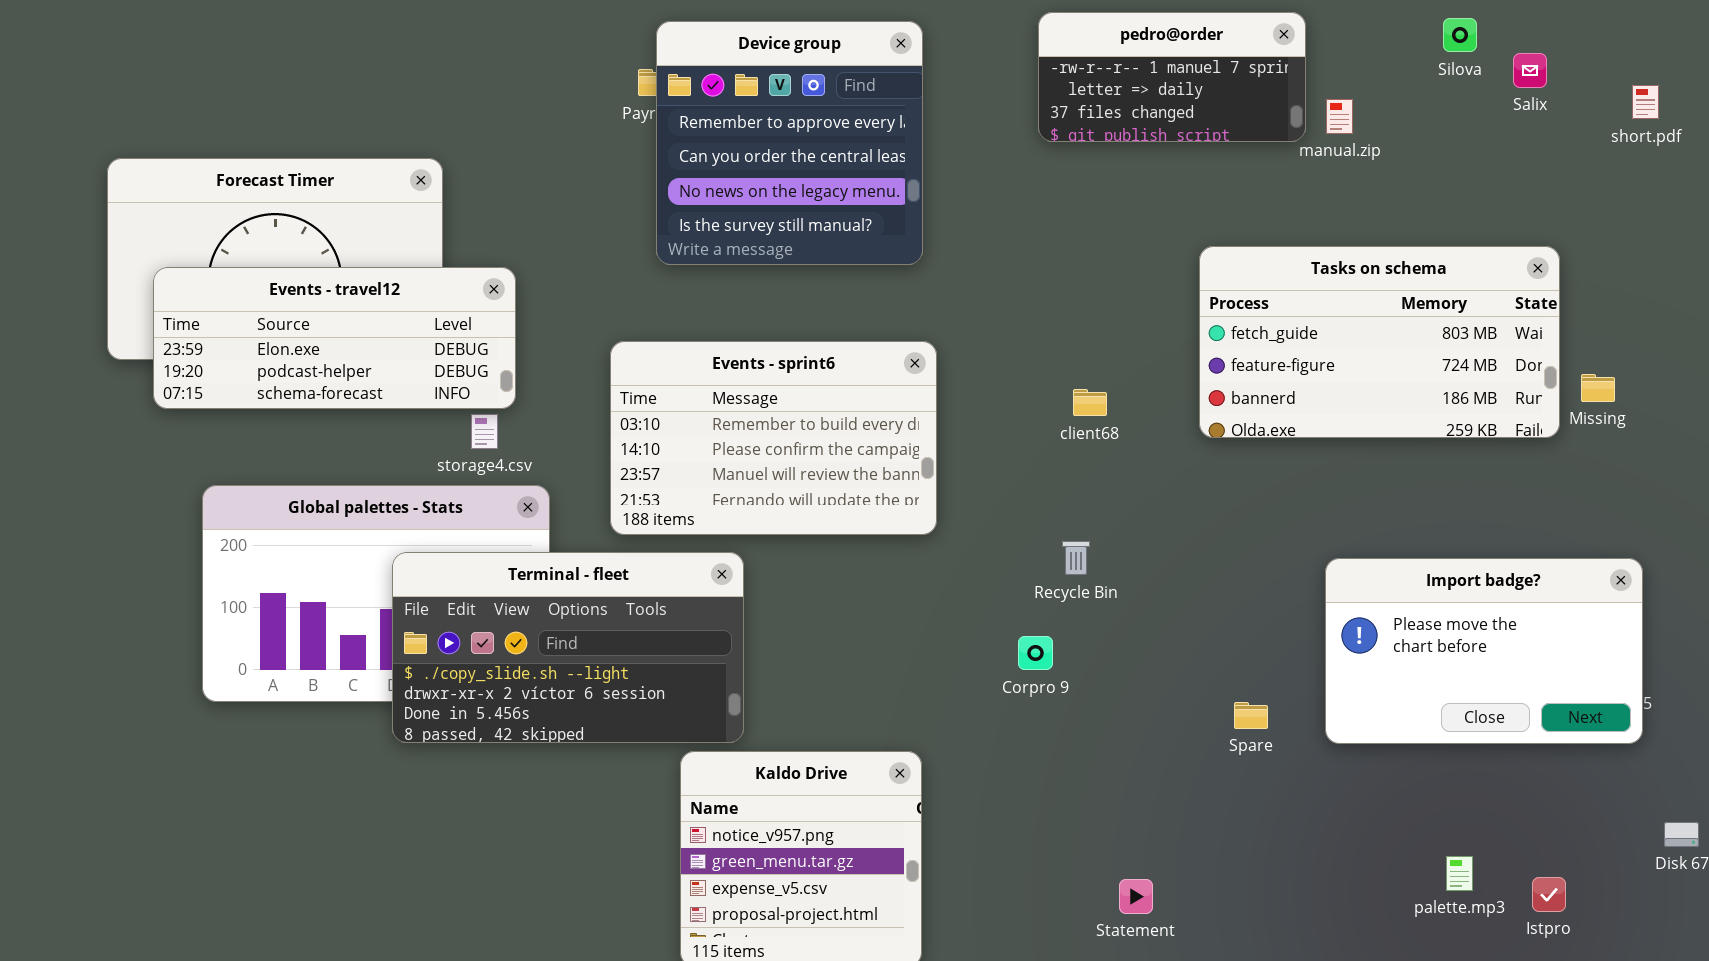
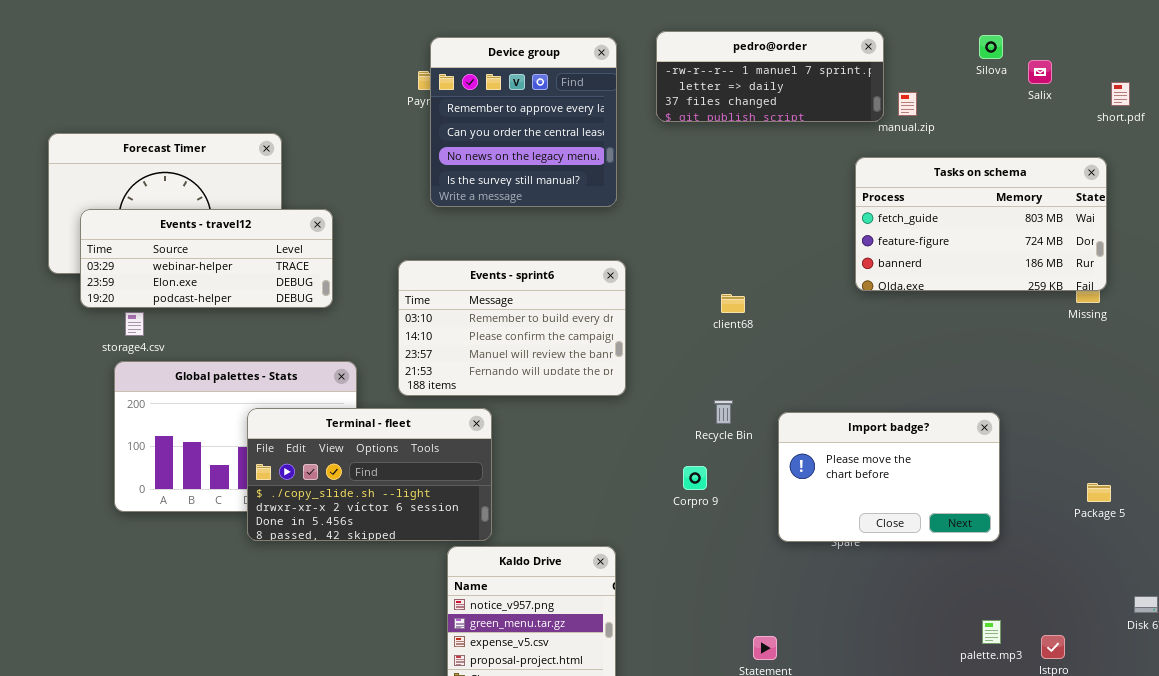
pedro@order: [1038,12,1306,142] -> [656,31,884,122], resized
Tasks on schema: [1199,246,1560,438] -> [855,157,1107,291], moved
Events - travel12: [153,267,516,409] -> [80,209,333,308], scrolled up 1 row
storage4.csv: [471,414,498,449] -> [125,312,144,336], moved
Import badge?: [1325,558,1643,744] -> [778,412,1000,542], moved

